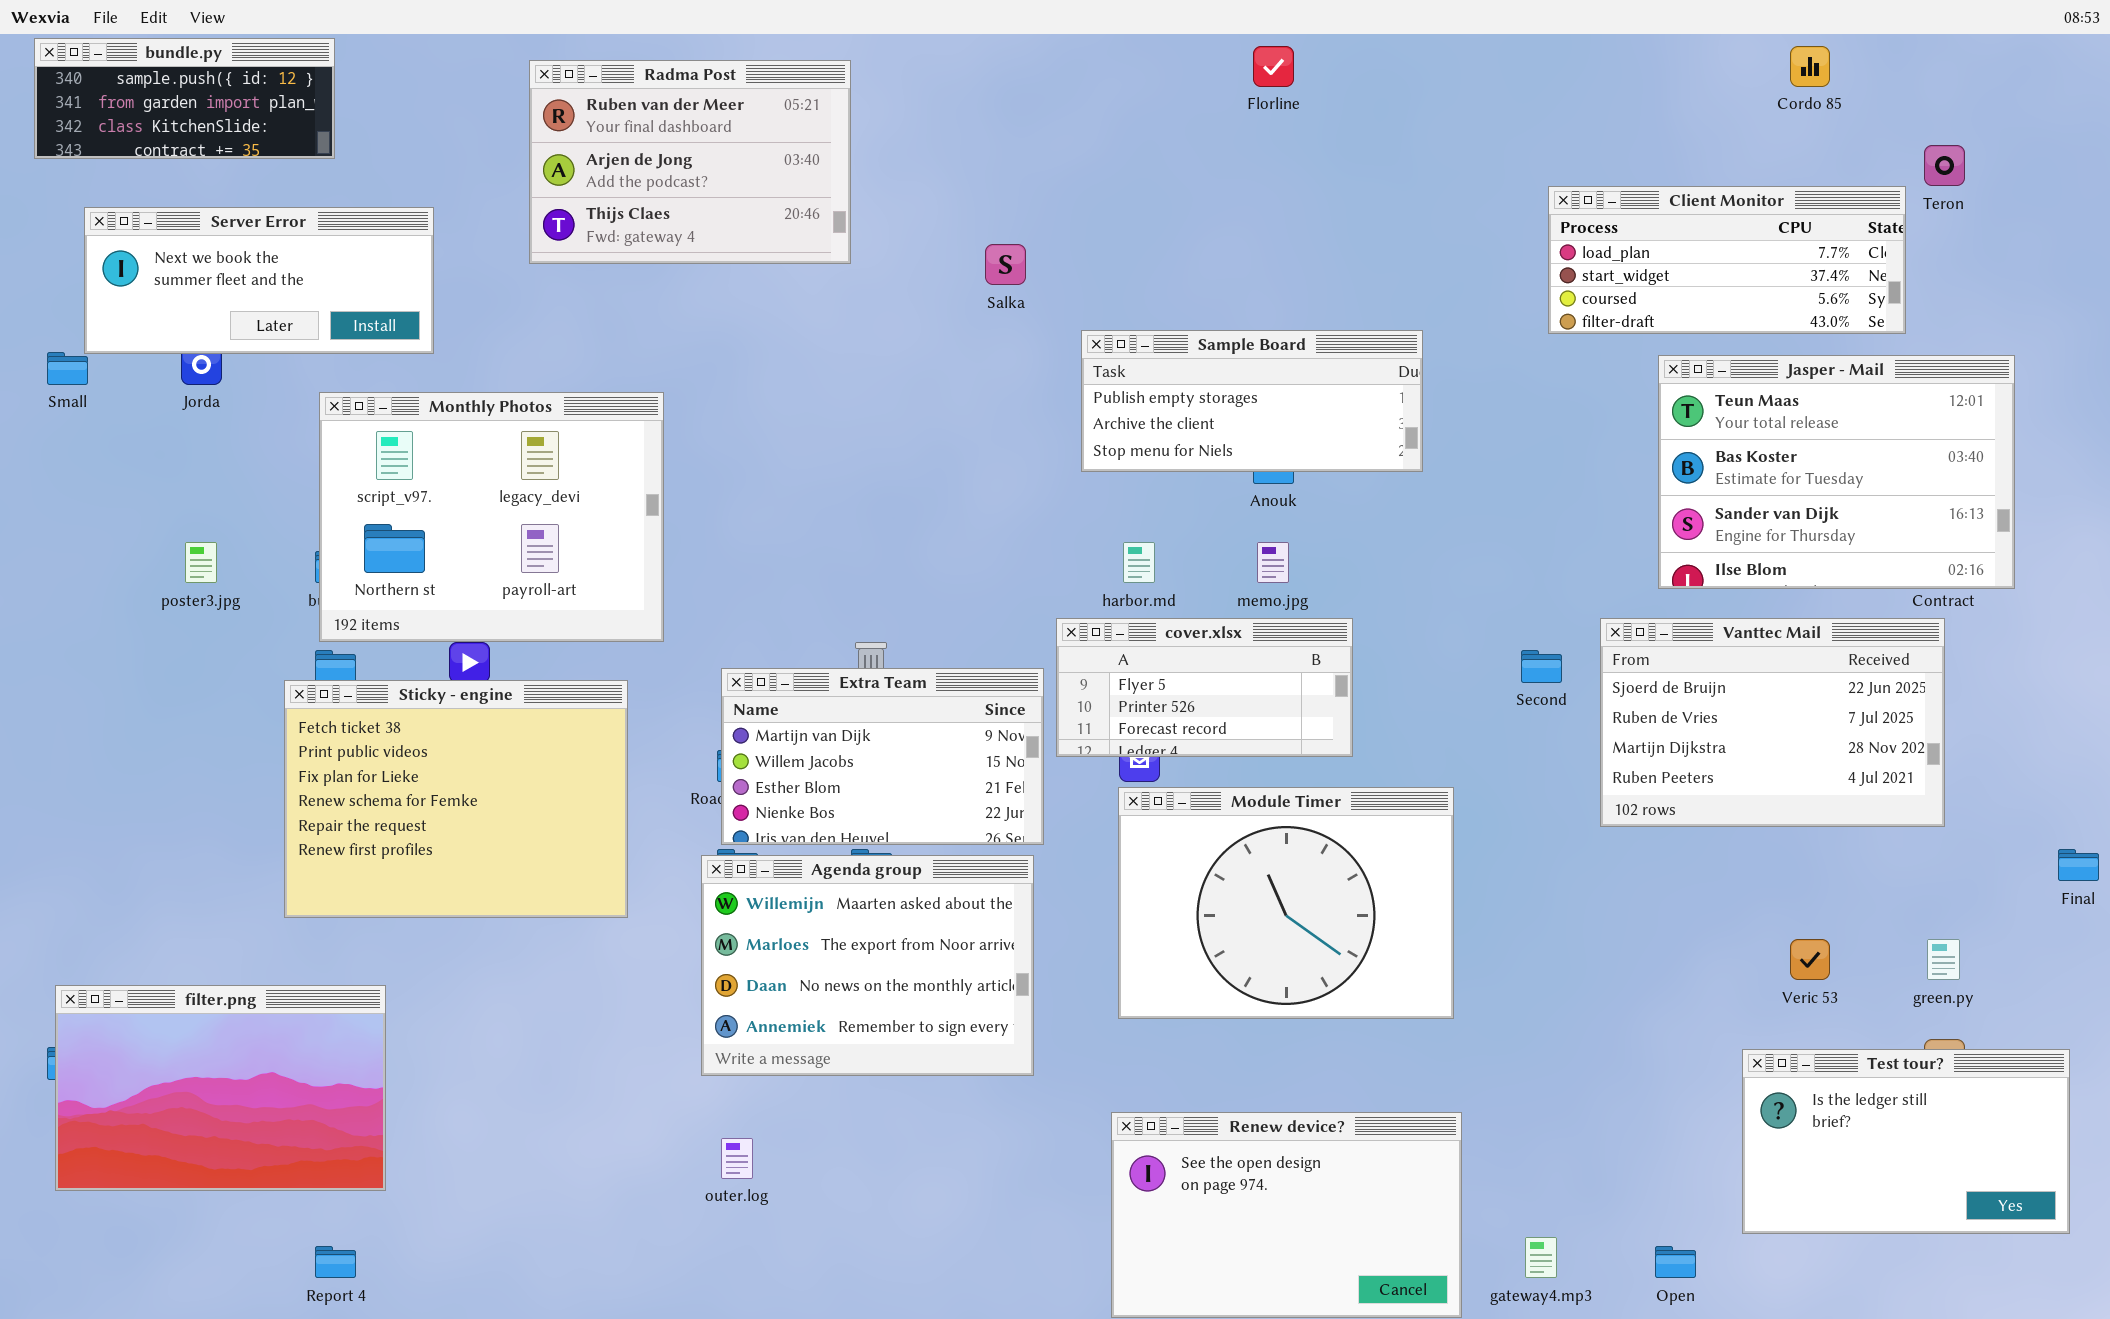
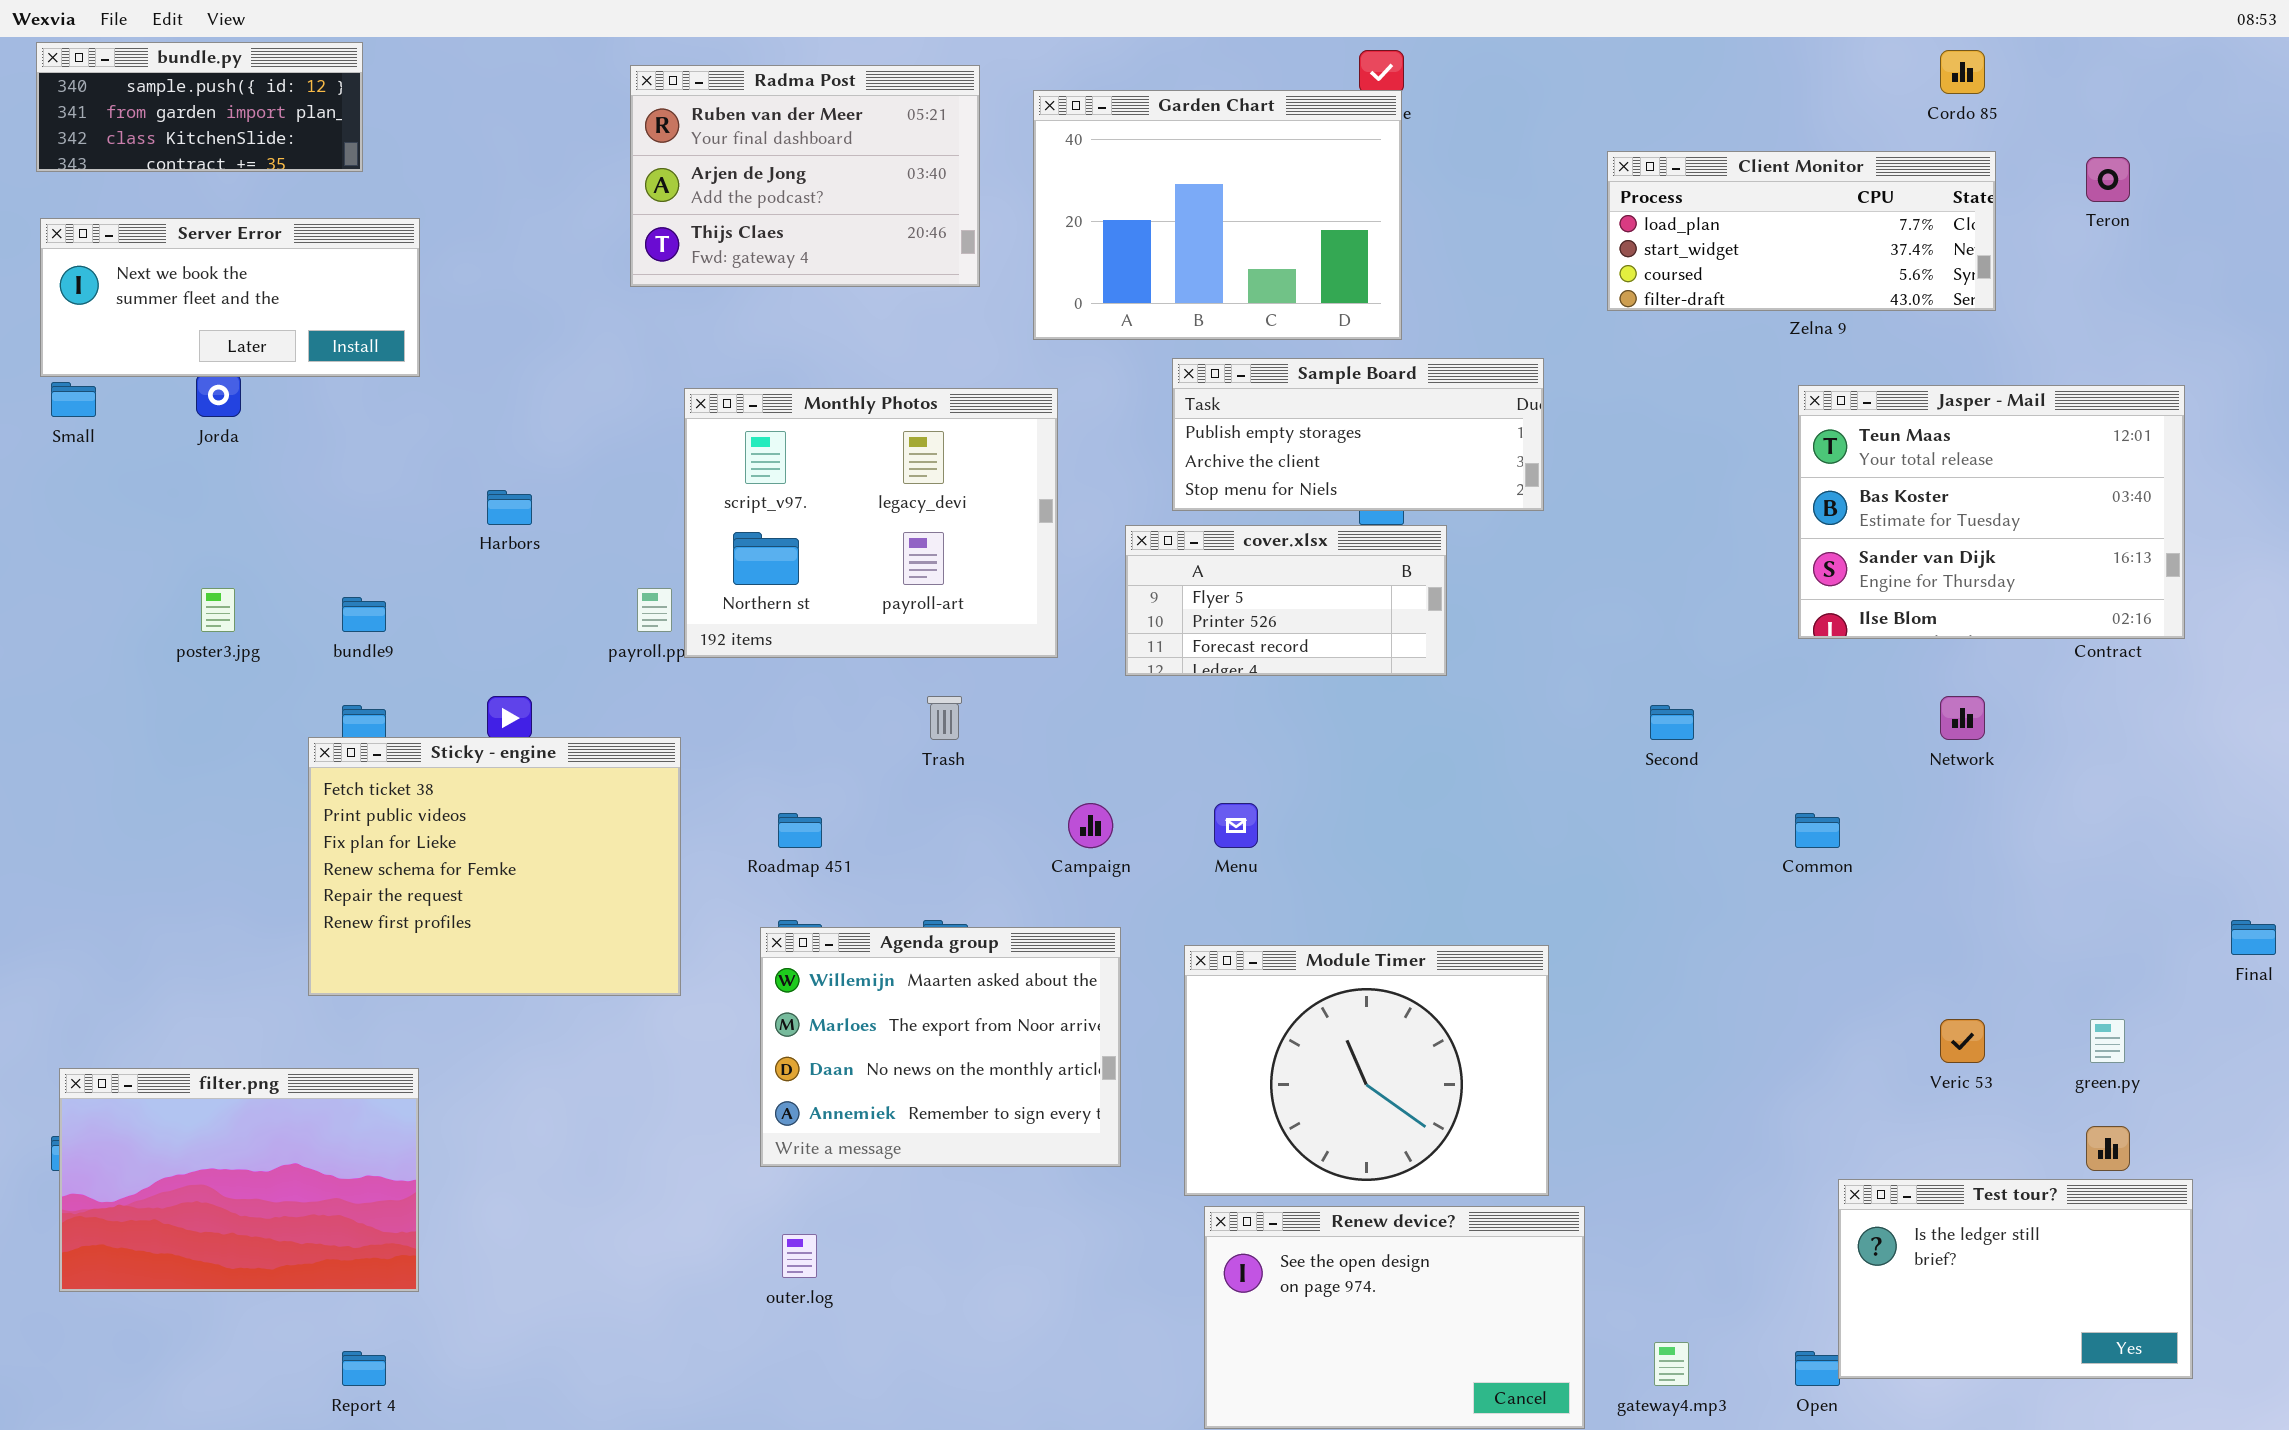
Radma Post: [529,60,851,264] -> [630,65,980,287], moved
Garden Chart: none -> [1033,90,1402,340], opened
Client Monitor: [1548,186,1906,334] -> [1607,151,1996,311], moved
Server Error: [84,207,434,354] -> [40,218,420,377], moved
Monthly Photos: [319,392,664,642] -> [684,388,1058,658], moved
cover.xlsx: [1056,618,1353,757] -> [1125,525,1447,676], moved
Vanttec Mail: [1600,618,1945,827] -> none, closed
Extra Team: [721,668,1044,845] -> none, closed
Module Timer: [1118,787,1454,1019] -> [1184,945,1549,1196], moved
Test tour?: [1742,1049,2070,1234] -> [1838,1179,2193,1379], moved

